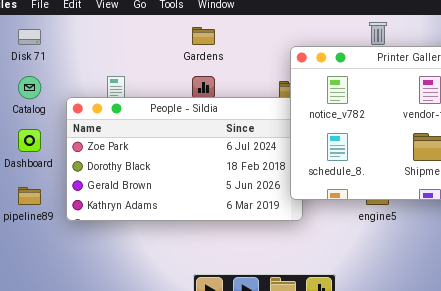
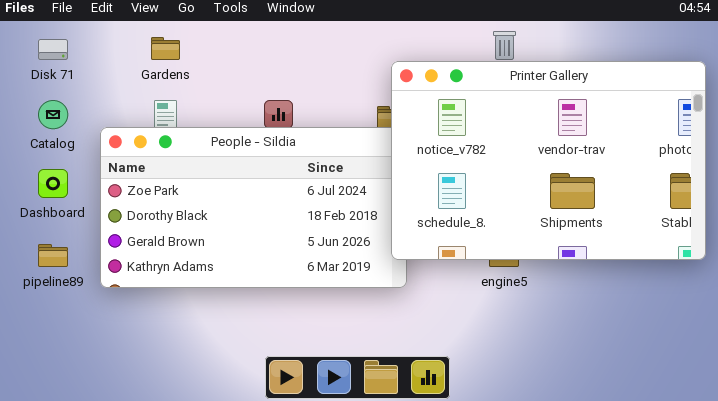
Gardens: [192,27,215,45] -> [151,37,180,60], moved

